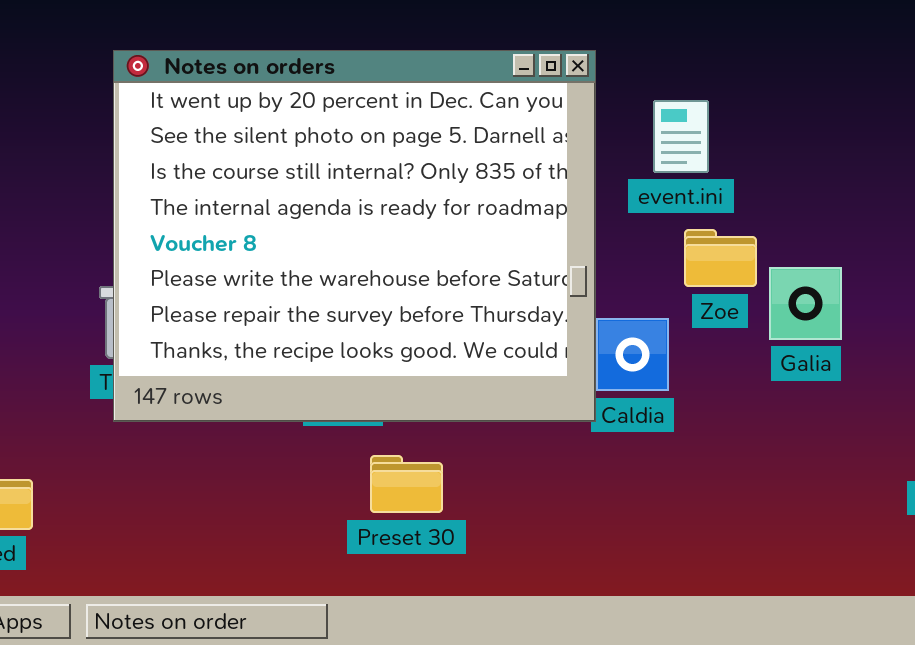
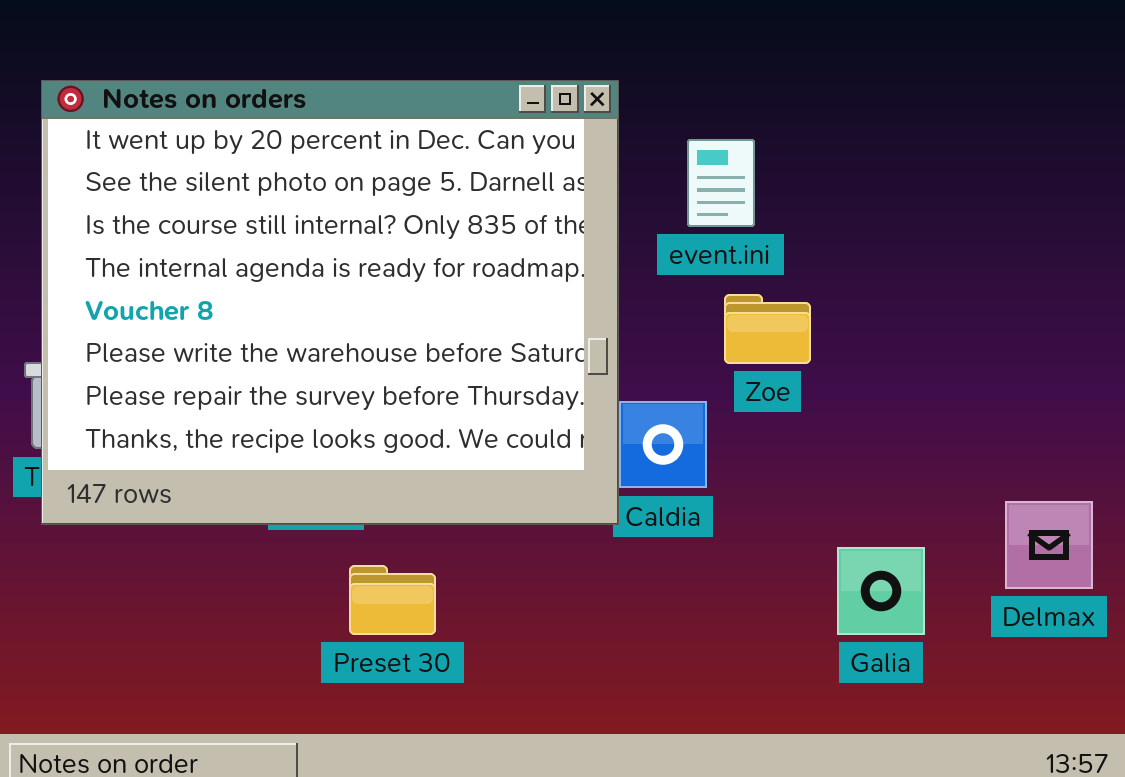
Galia: [769,267,842,340] -> [837,547,925,635], moved

